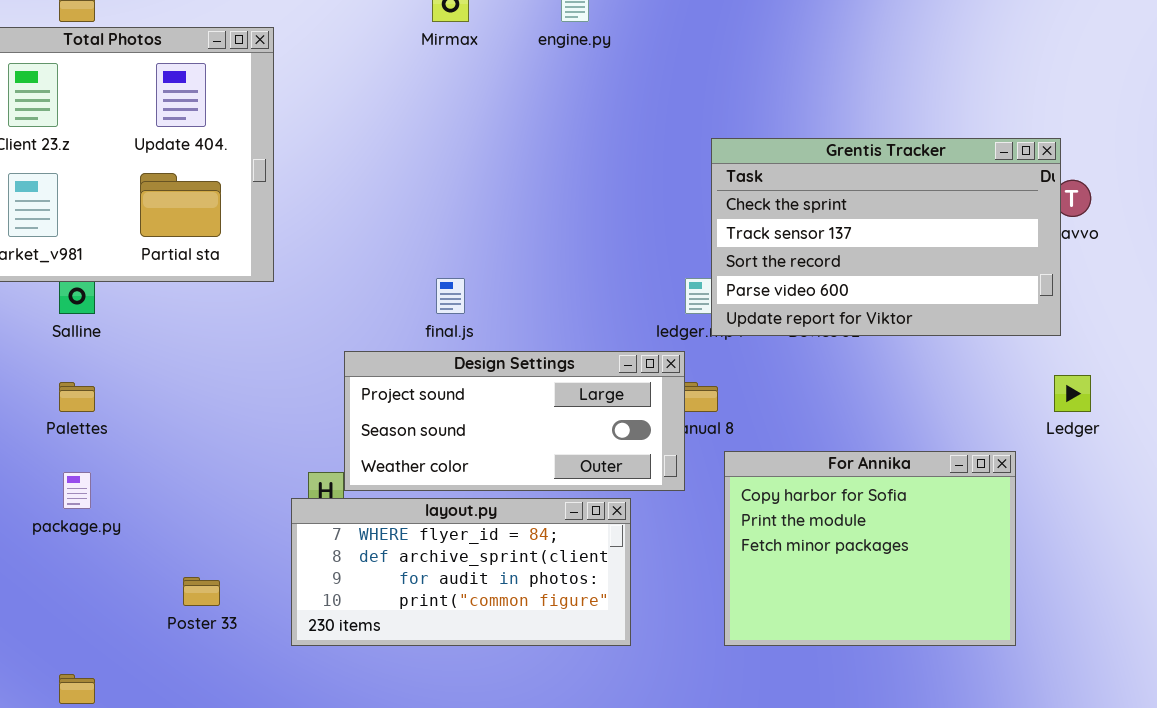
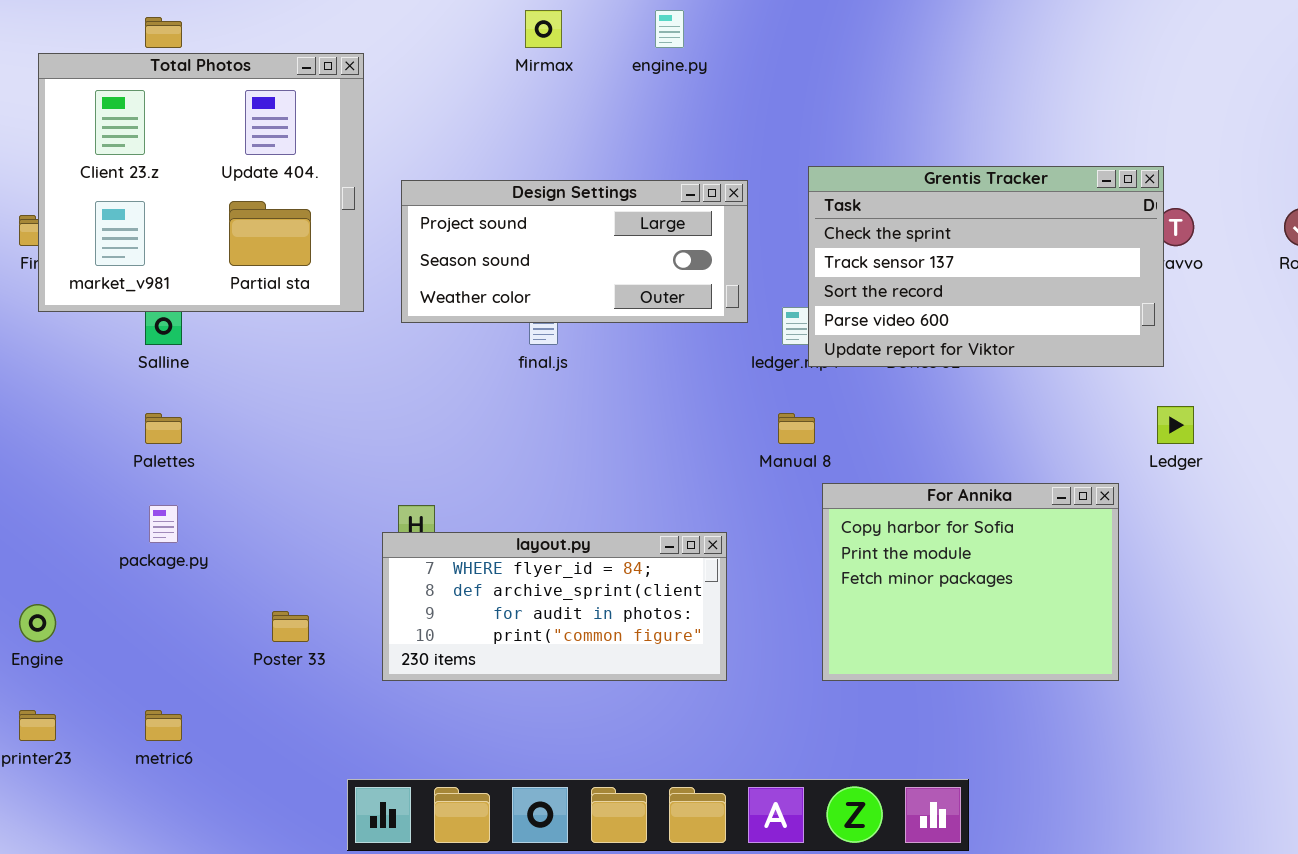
Design Settings: [344,351,685,491] -> [401,180,748,323], moved

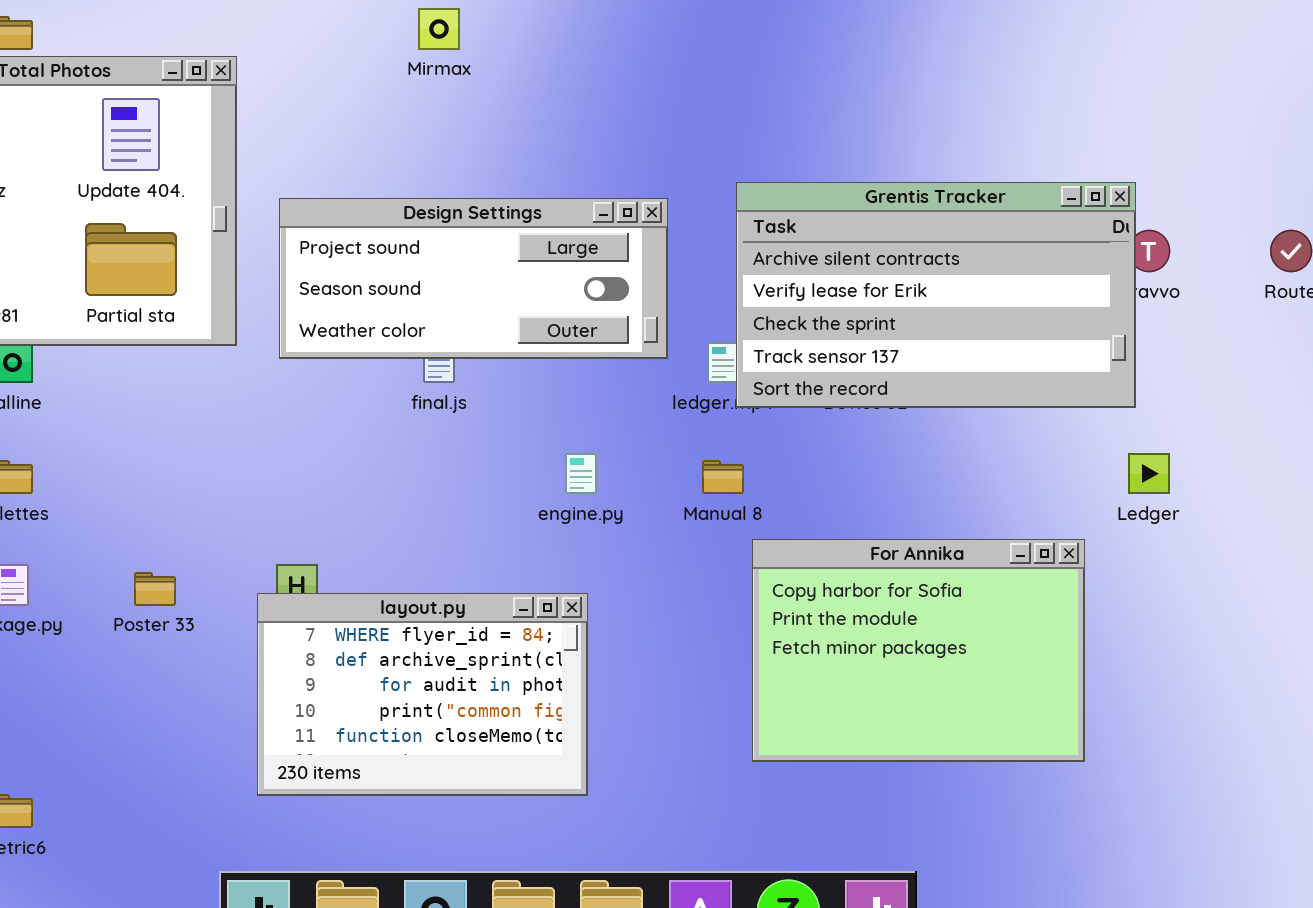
engine.py: [655,10,684,48] -> [565,453,597,494], moved
Grentis Tracker: [808,166,1164,367] -> [736,182,1136,408], scrolled up 2 rows
layout.py: [382,532,727,681] -> [257,593,588,796], resized
Poster 33: [272,611,309,642] -> [134,572,176,606], moved

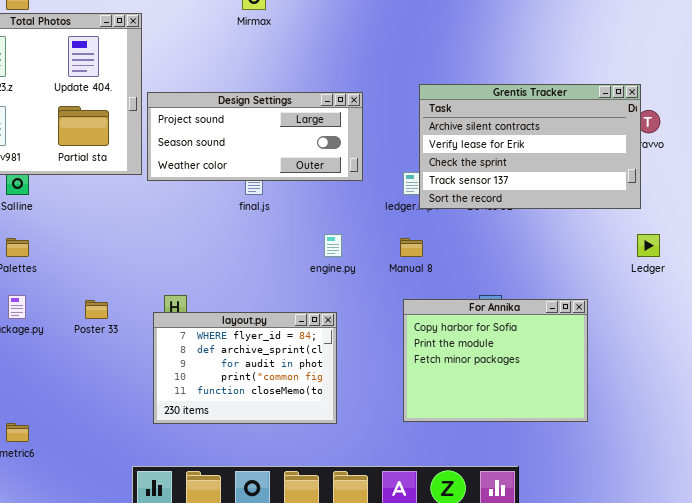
Design Settings: [279,198,668,359] -> [147,92,363,181], moved
For Annika: [752,539,1085,762] -> [403,299,588,422], moved

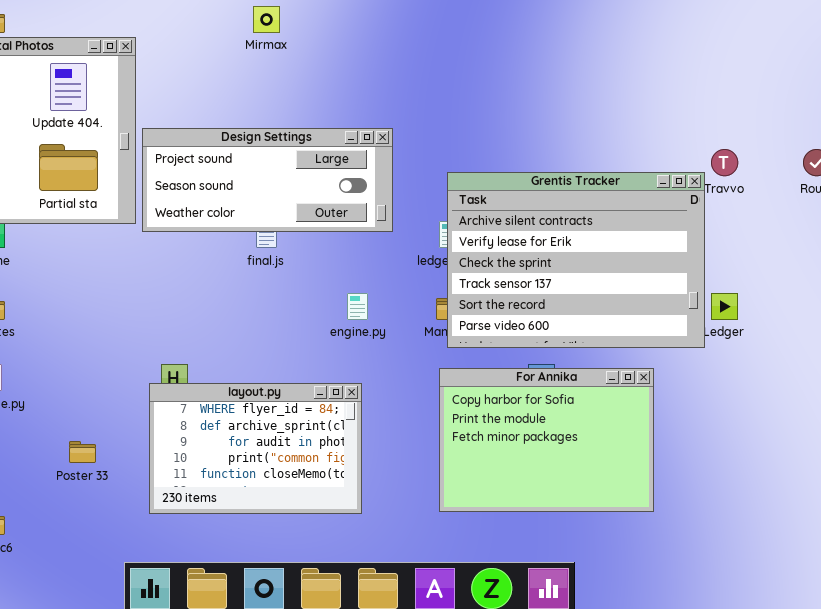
Grentis Tracker: [419,84,641,209] -> [447,172,705,348], moved, resized
Poster 33: [85,300,108,319] -> [69,441,96,463], moved

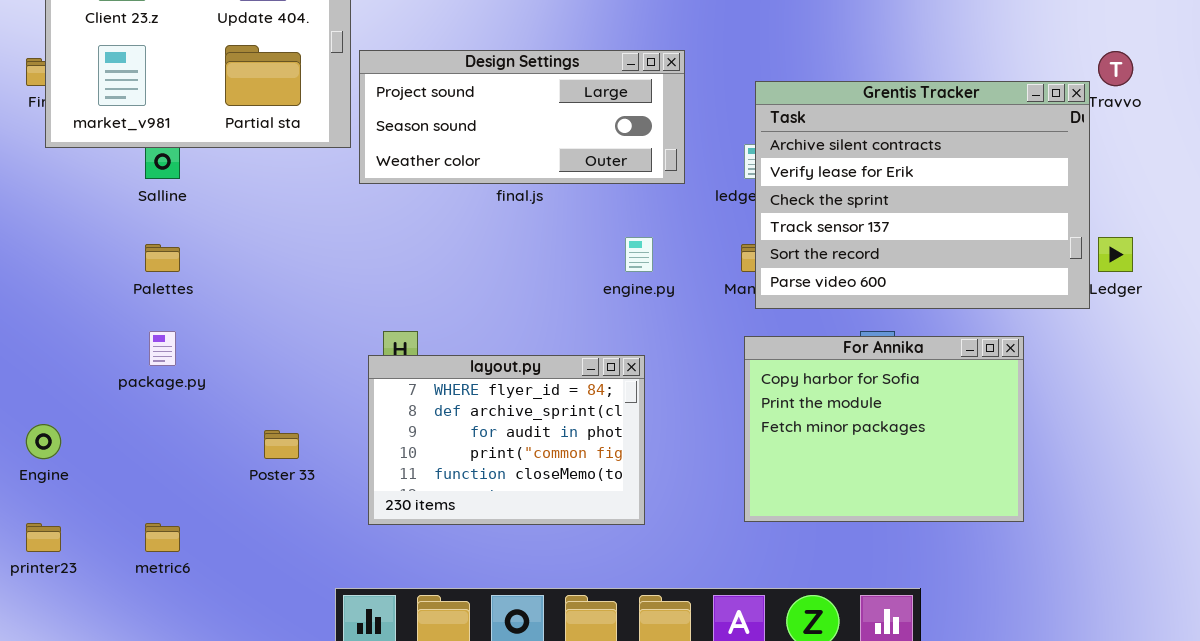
Design Settings: [142,128,393,232] -> [359,50,685,184], moved

